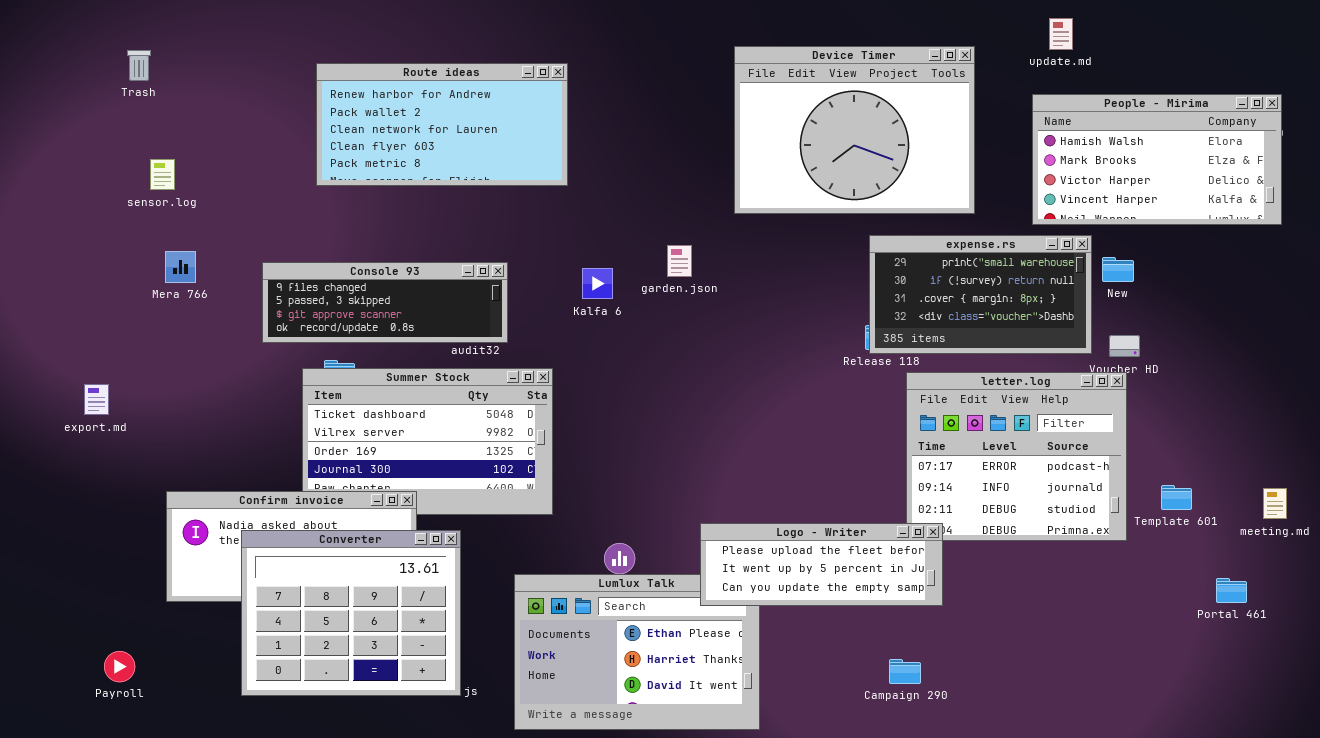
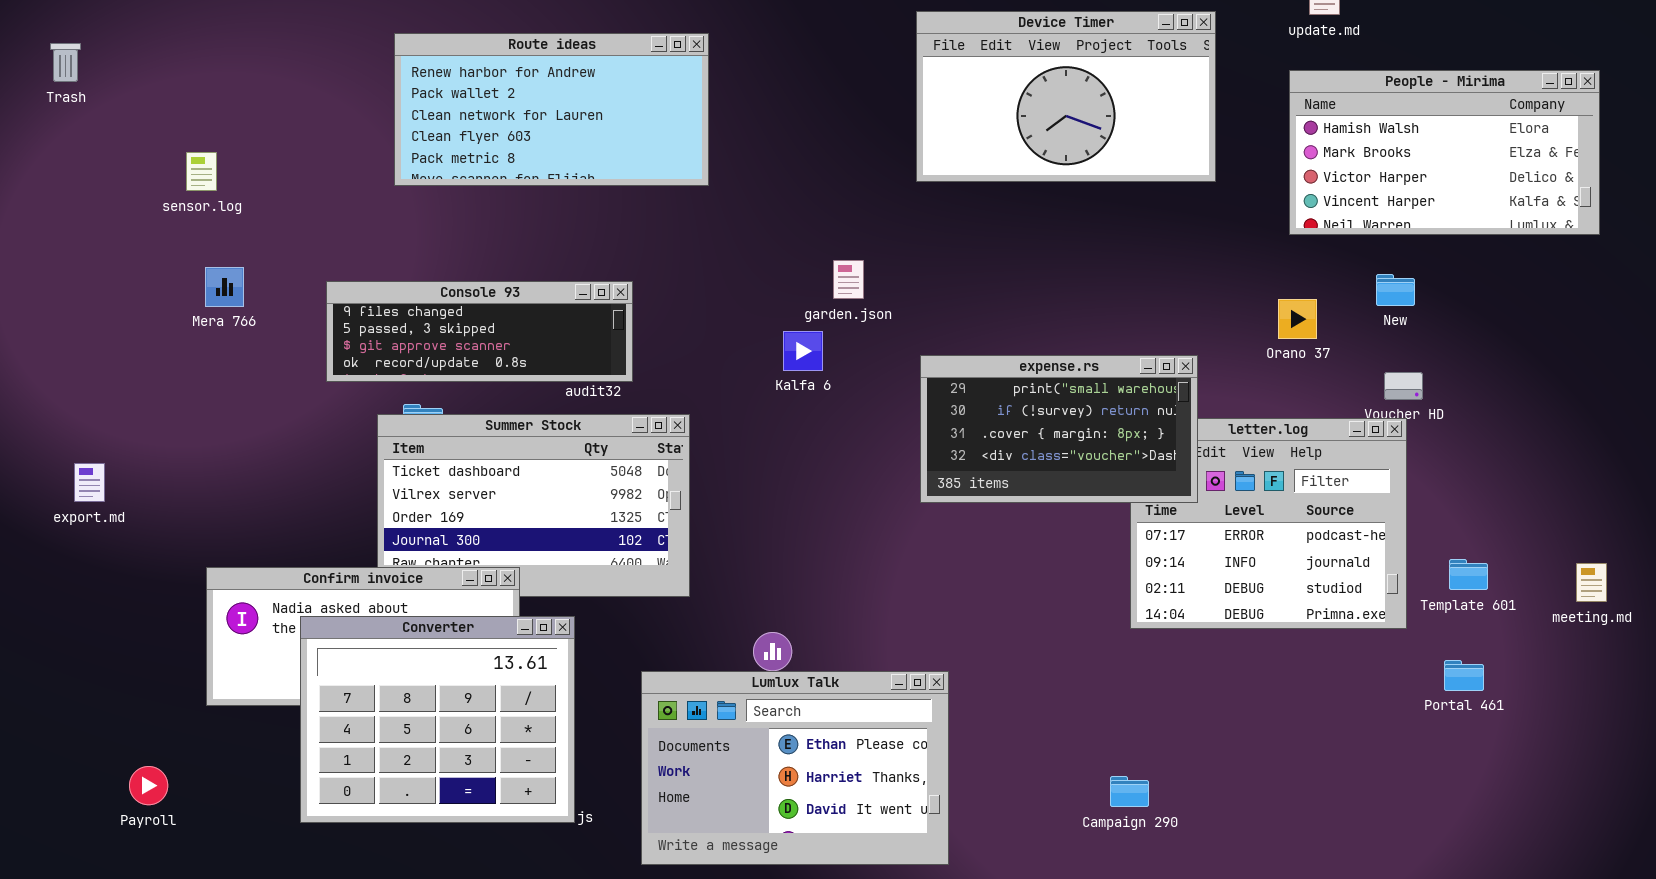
Device Timer: [734,46,975,214] -> [916,11,1216,182], resized
Trash: [127,50,151,81] -> [50,43,81,82], moved
expense.rs: [869,235,1092,354] -> [920,355,1198,503], moved
Kalfa 6: [582,268,613,299] -> [783,331,823,371], moved
export.md: [84,384,109,415] -> [74,463,105,502], moved
Logo - Writer: [700,523,943,606] -> none, closed
Portal 461: [1216,578,1247,603] -> [1444,660,1484,691], moved

